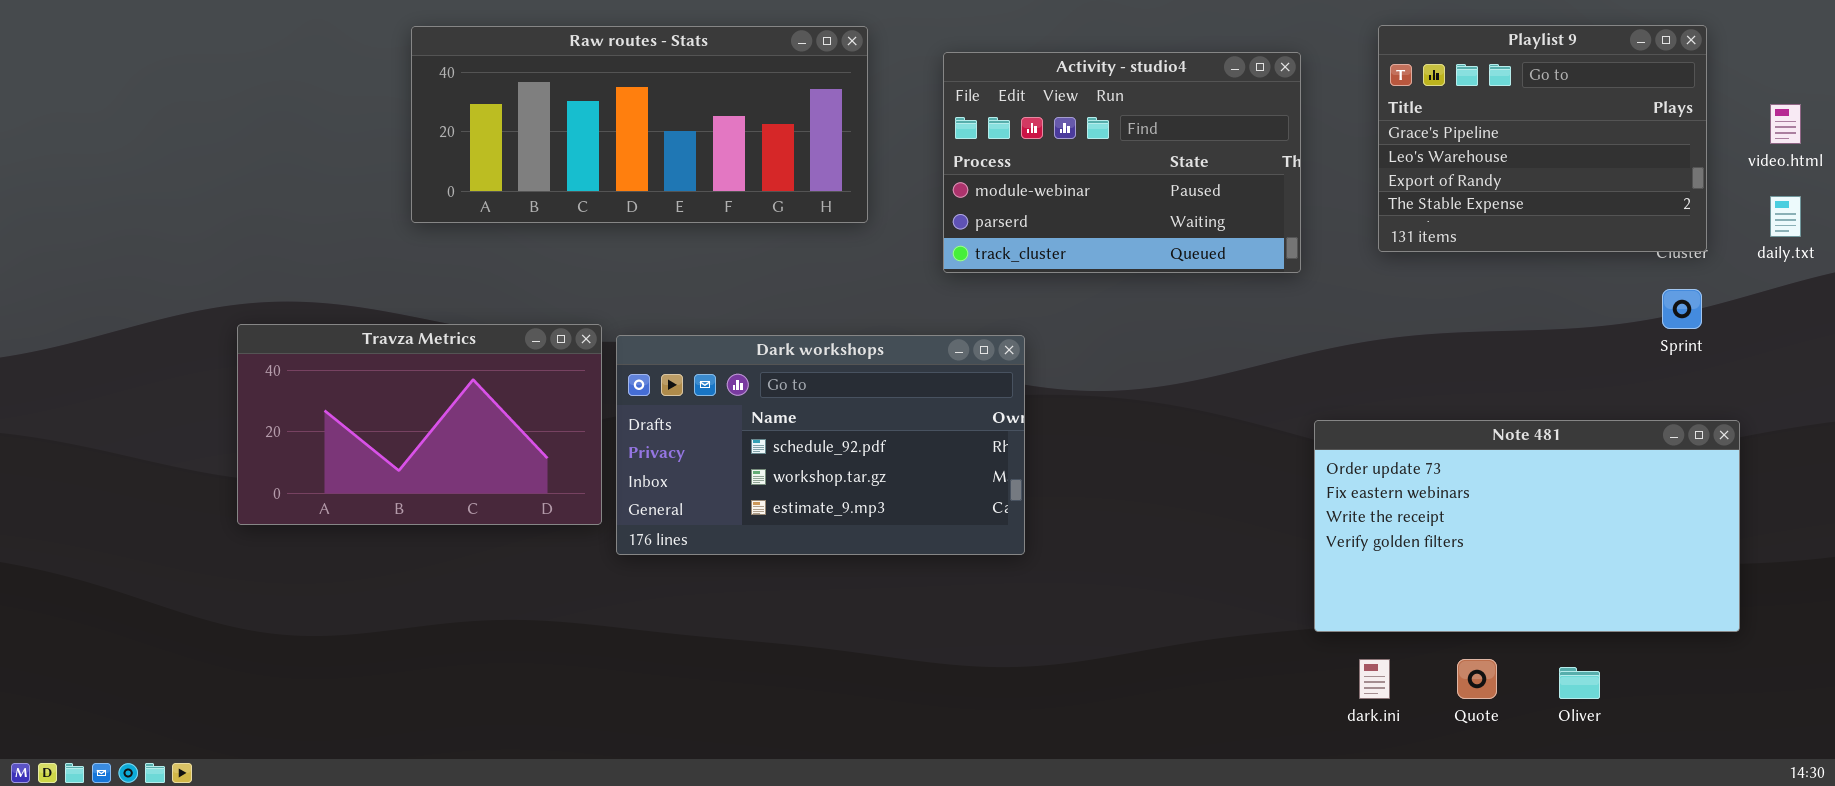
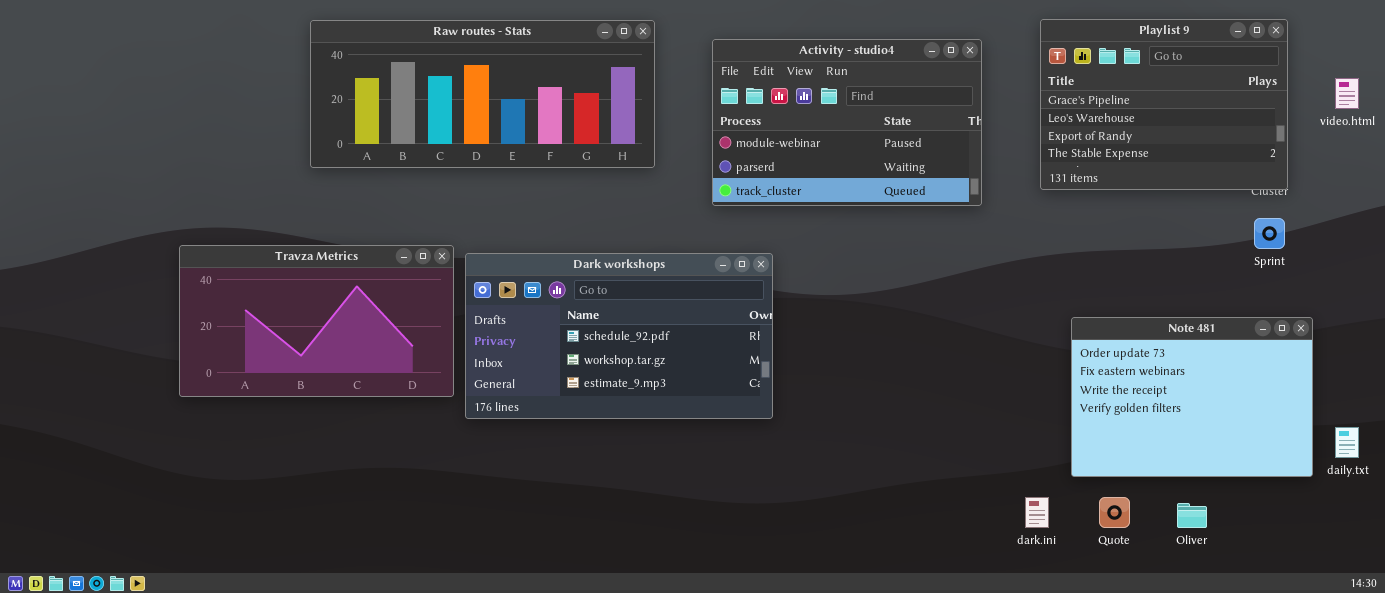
daily.txt: [1770,196,1801,237] -> [1335,427,1359,458], moved
Note 481: [1314,420,1740,632] -> [1071,317,1313,477], resized

